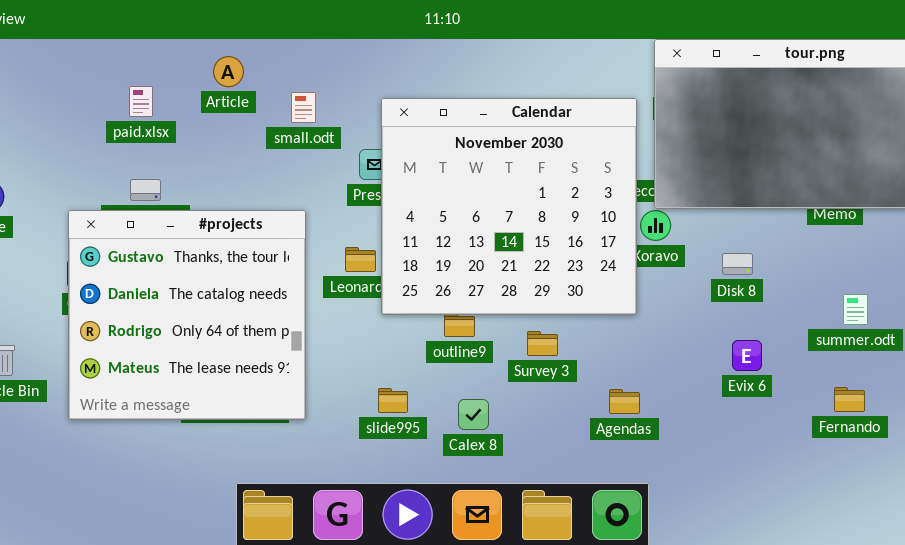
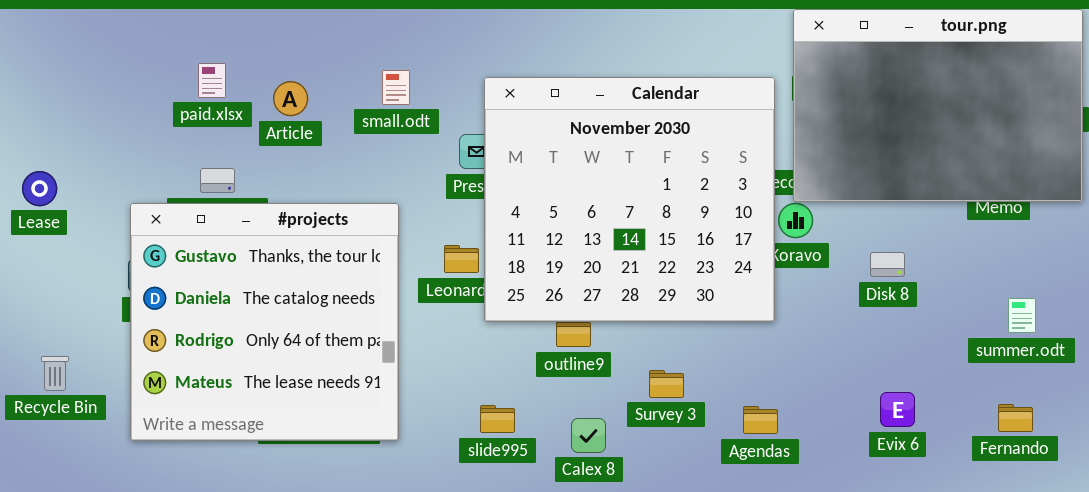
Article: [213,56,244,87] -> [273,81,308,116], moved
Survey 3: [527,331,558,356] -> [649,370,684,398], moved
Evix 6: [732,340,762,371] -> [880,392,915,427], moved

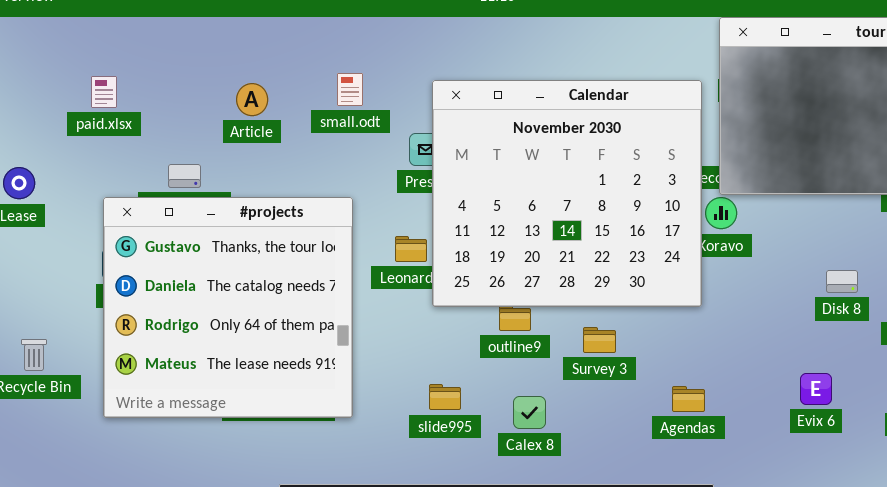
paid.xlsx: [198,63,226,98] -> [91,76,117,108], moved
Disk 8: [870,252,905,277] -> [826,270,858,293], moved
Survey 3: [649,370,684,398] -> [583,327,616,353], moved

